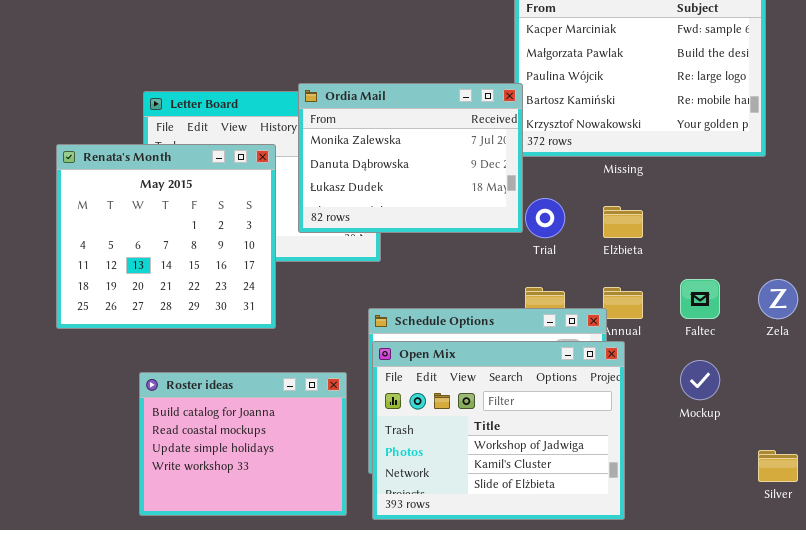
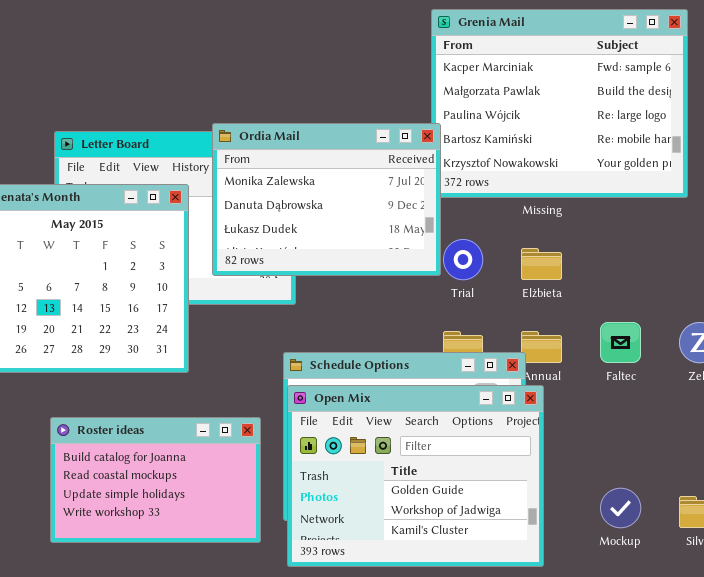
Open Mix: [372,341,625,520] -> [287,385,544,567], scrolled up 1 row
Mockup: [680,360,720,400] -> [600,488,641,528], moved
Roster ideas: [139,372,347,516] -> [50,417,261,543], resized

